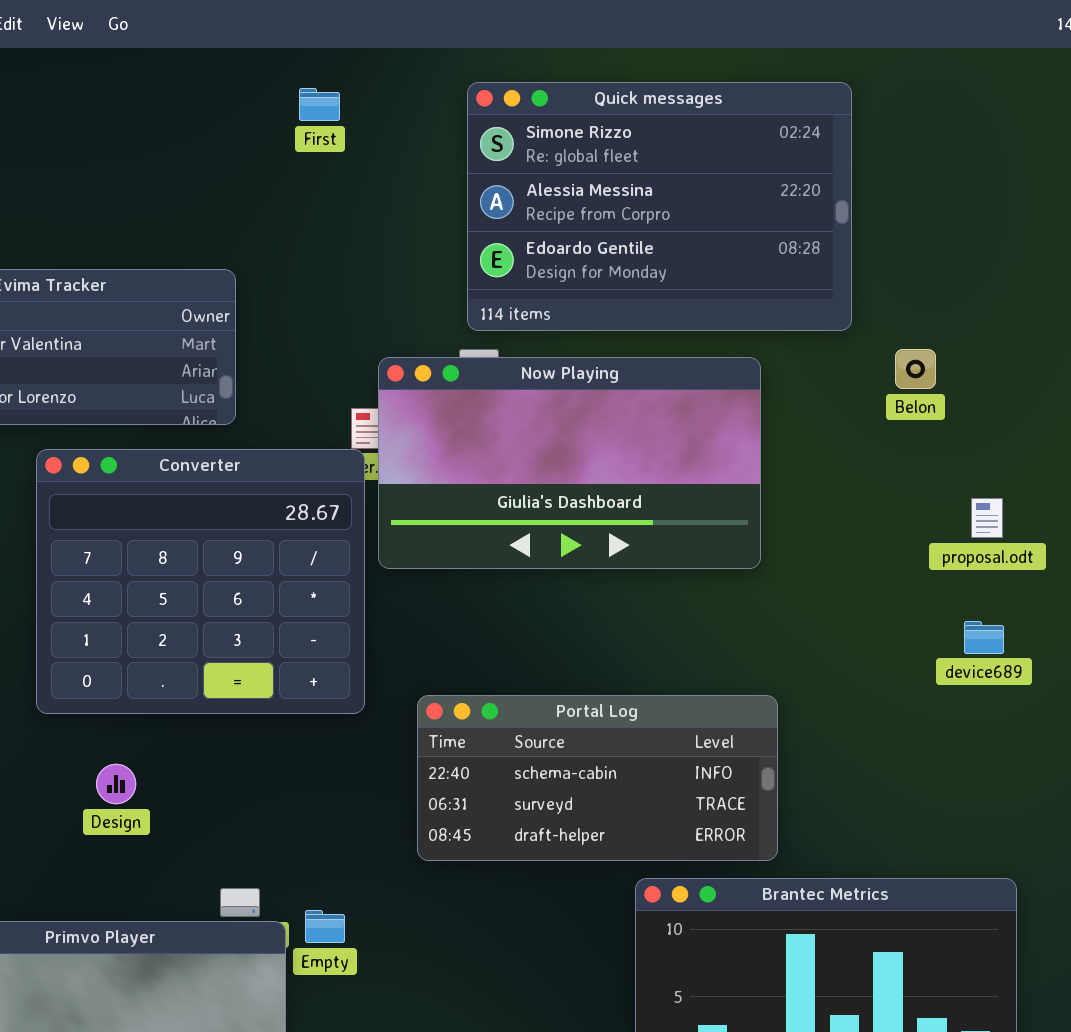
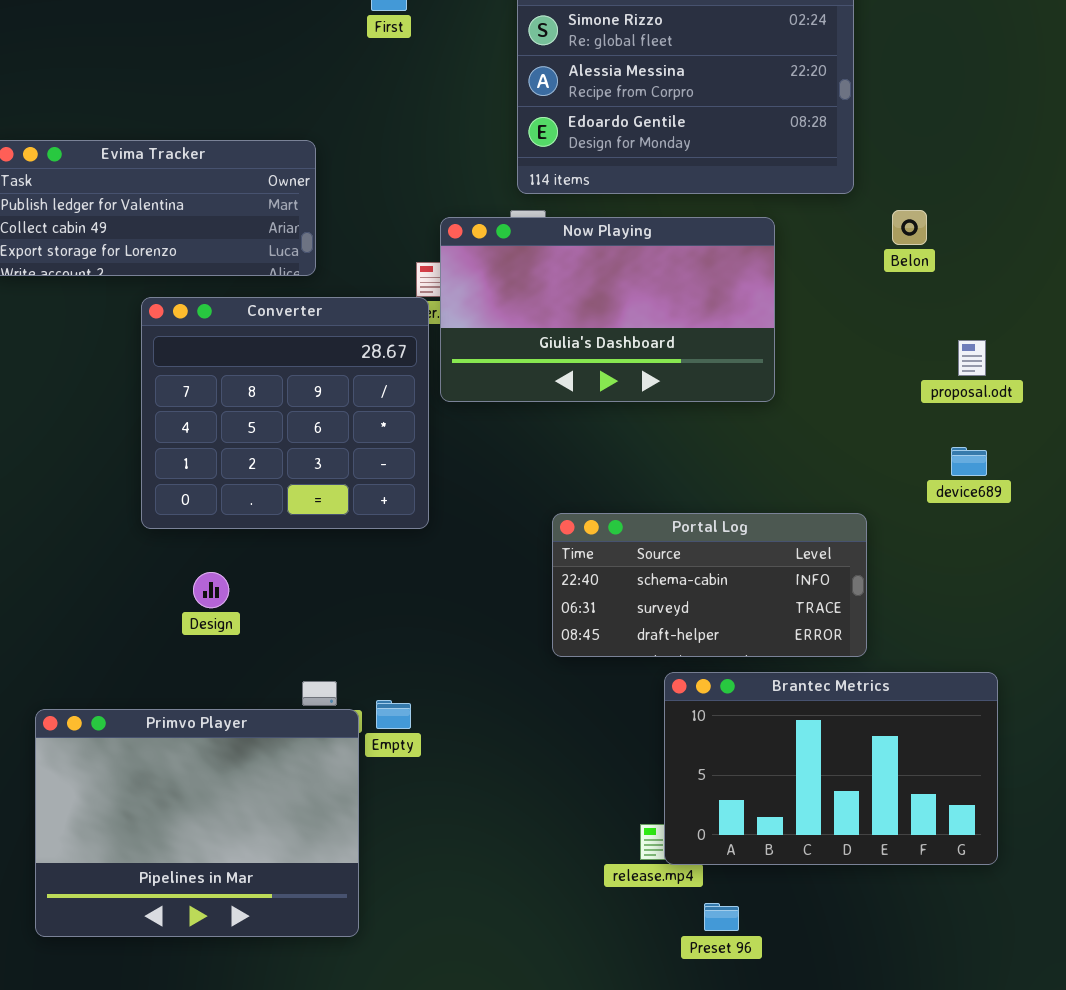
Portal Log: [417,695,778,861] -> [552,513,867,657], moved

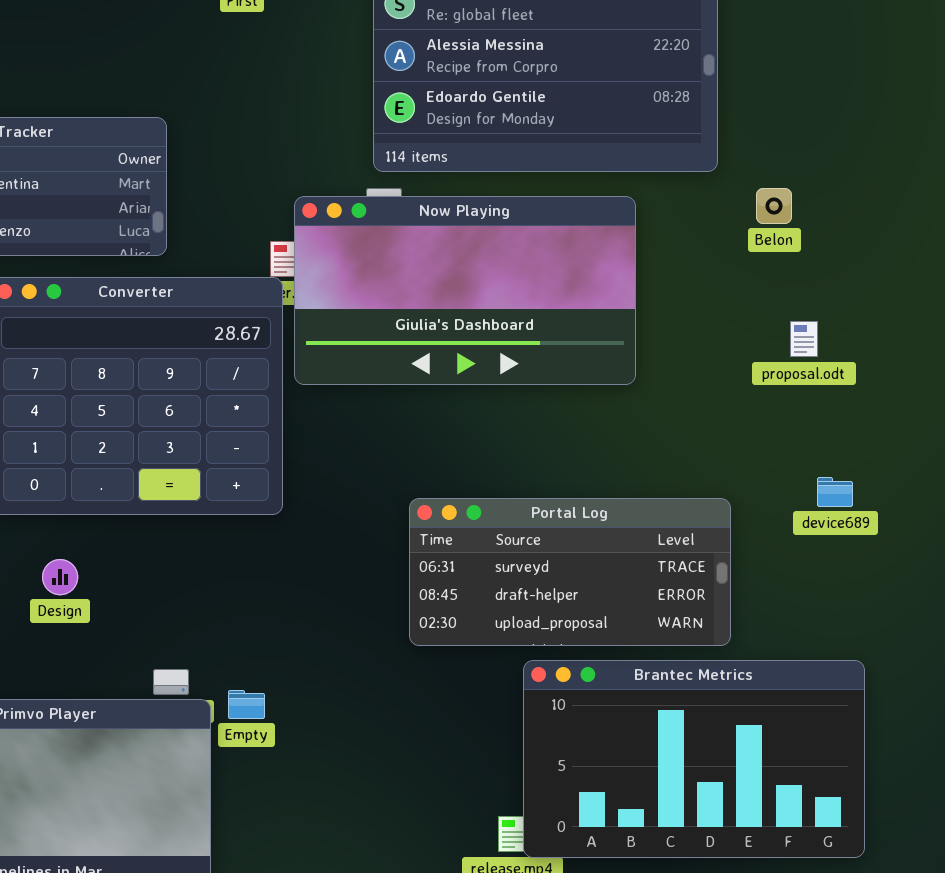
proposal.odt: [958,340,986,376] -> [790,321,818,357], moved
device689: [951,447,987,476] -> [817,477,853,507], moved
Portal Log: [552,513,867,657] -> [409,498,731,646], scrolled down 1 row

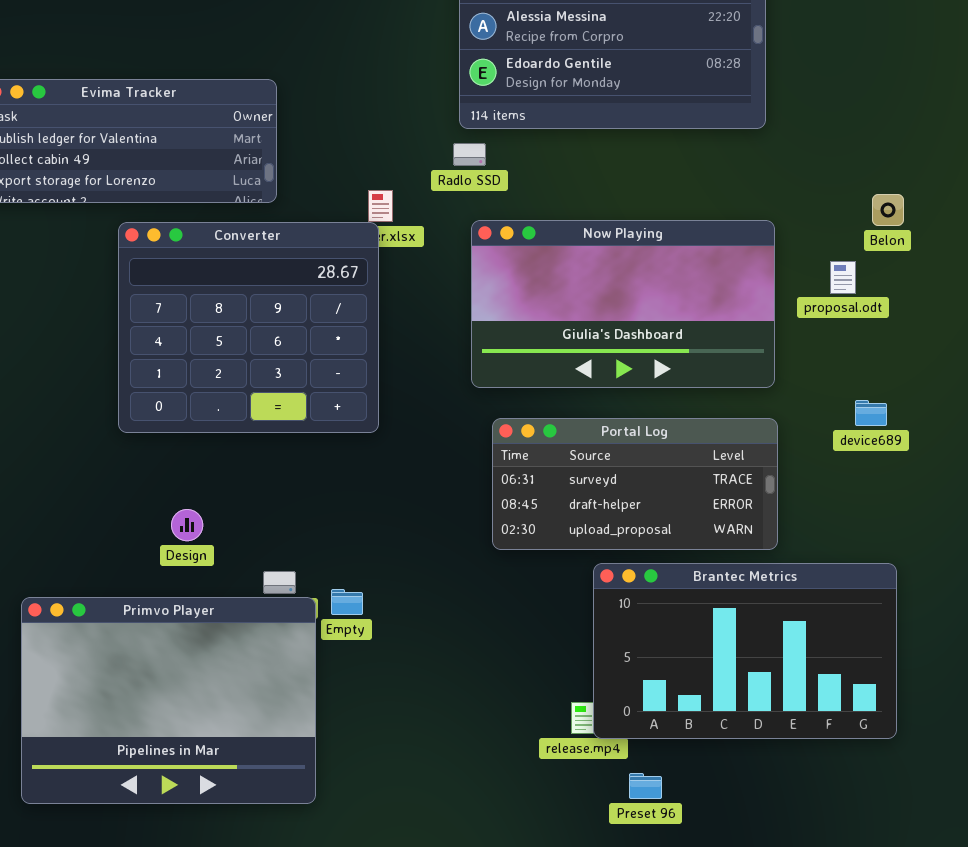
Belon: [756,188,792,224] -> [872,194,904,226], moved
Now Playing: [294,196,636,385] -> [471,220,775,388], moved
Design: [42,559,78,595] -> [171,509,203,541], moved

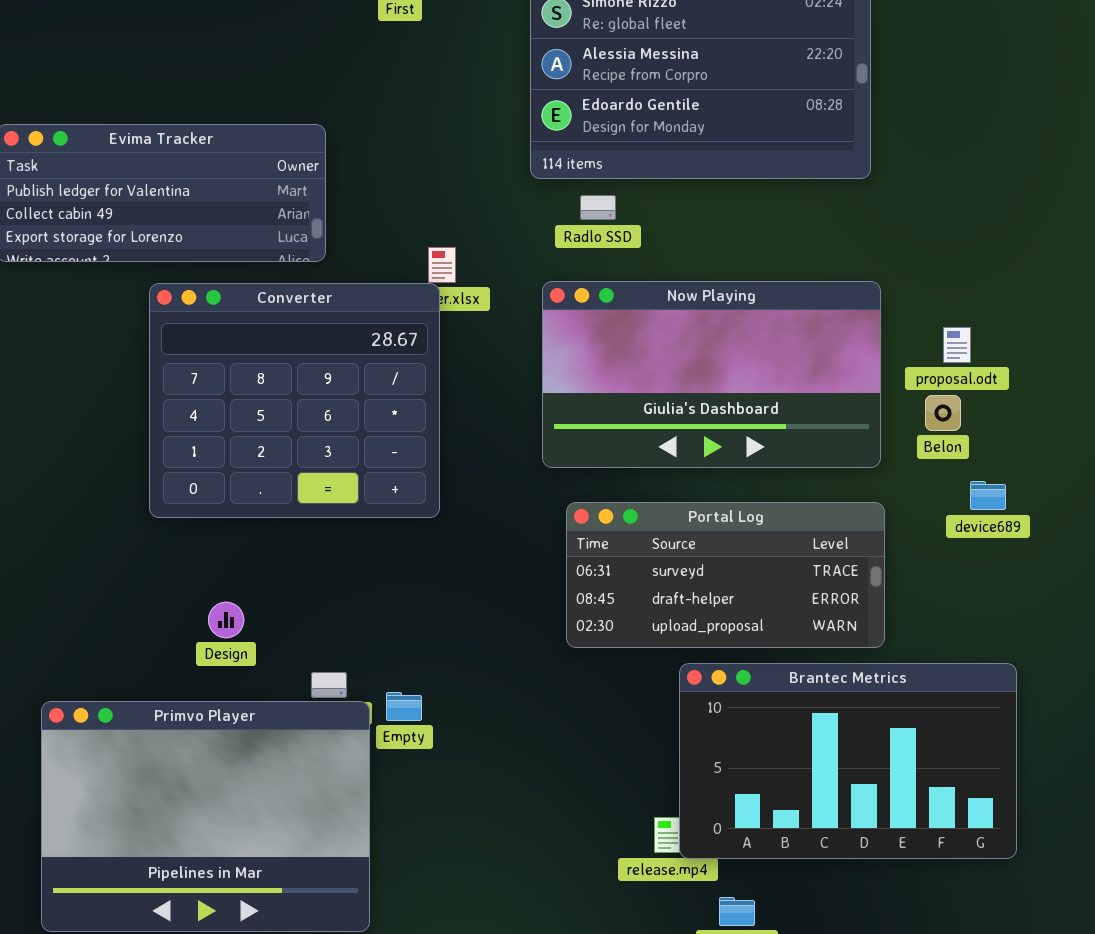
Radlo SSD: [453,143,486,166] -> [580,195,616,220], moved
Belon: [872,194,904,226] -> [925,395,961,431], moved

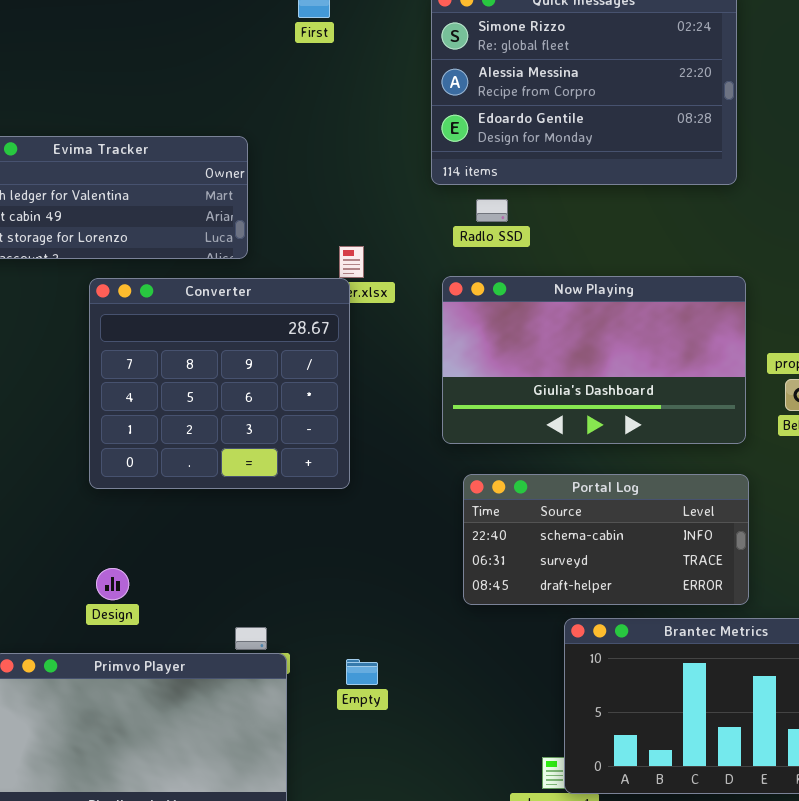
Portal Log: [566,502,885,648] -> [463,474,749,605], scrolled up 1 row
Design: [208,602,244,638] -> [96,568,129,600], moved
Empty: [386,692,422,721] -> [346,659,378,685], moved

